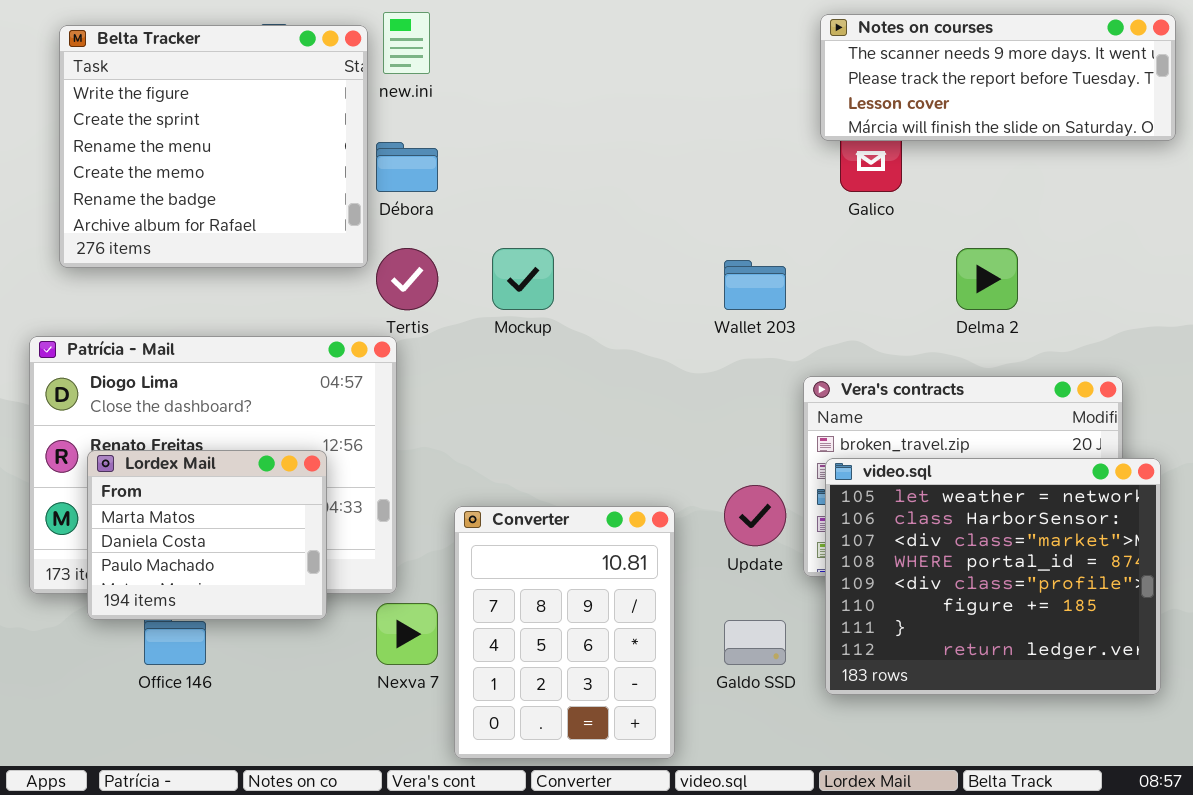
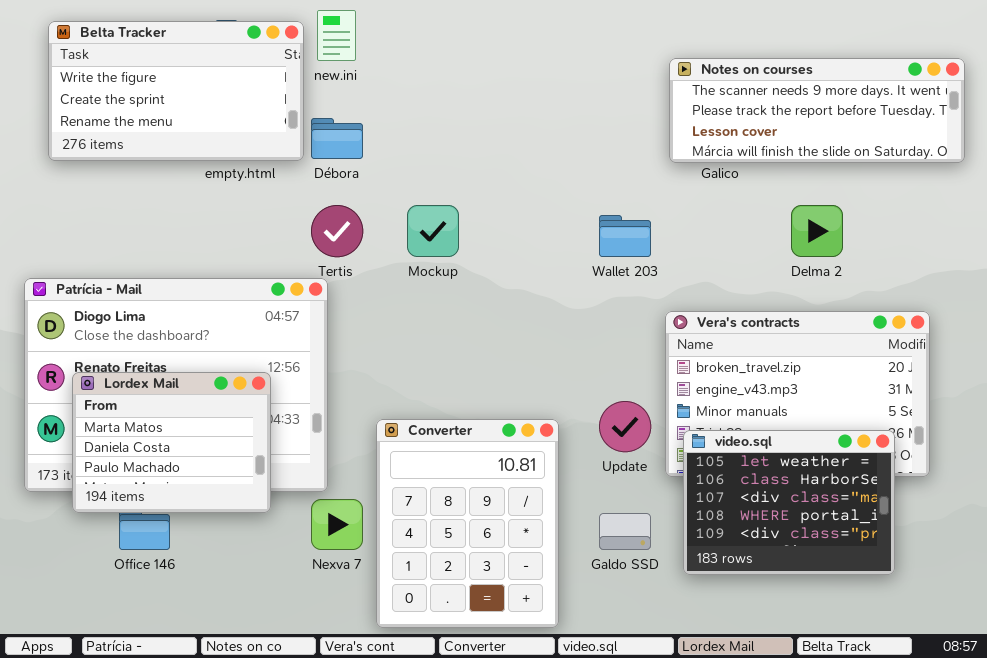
Notes on courses: [820,14,1176,141] -> [669,58,965,163], moved
Belta Tracker: [59,25,368,268] -> [48,21,304,161], resized
video.sql: [825,458,1161,695] -> [683,430,895,575], resized

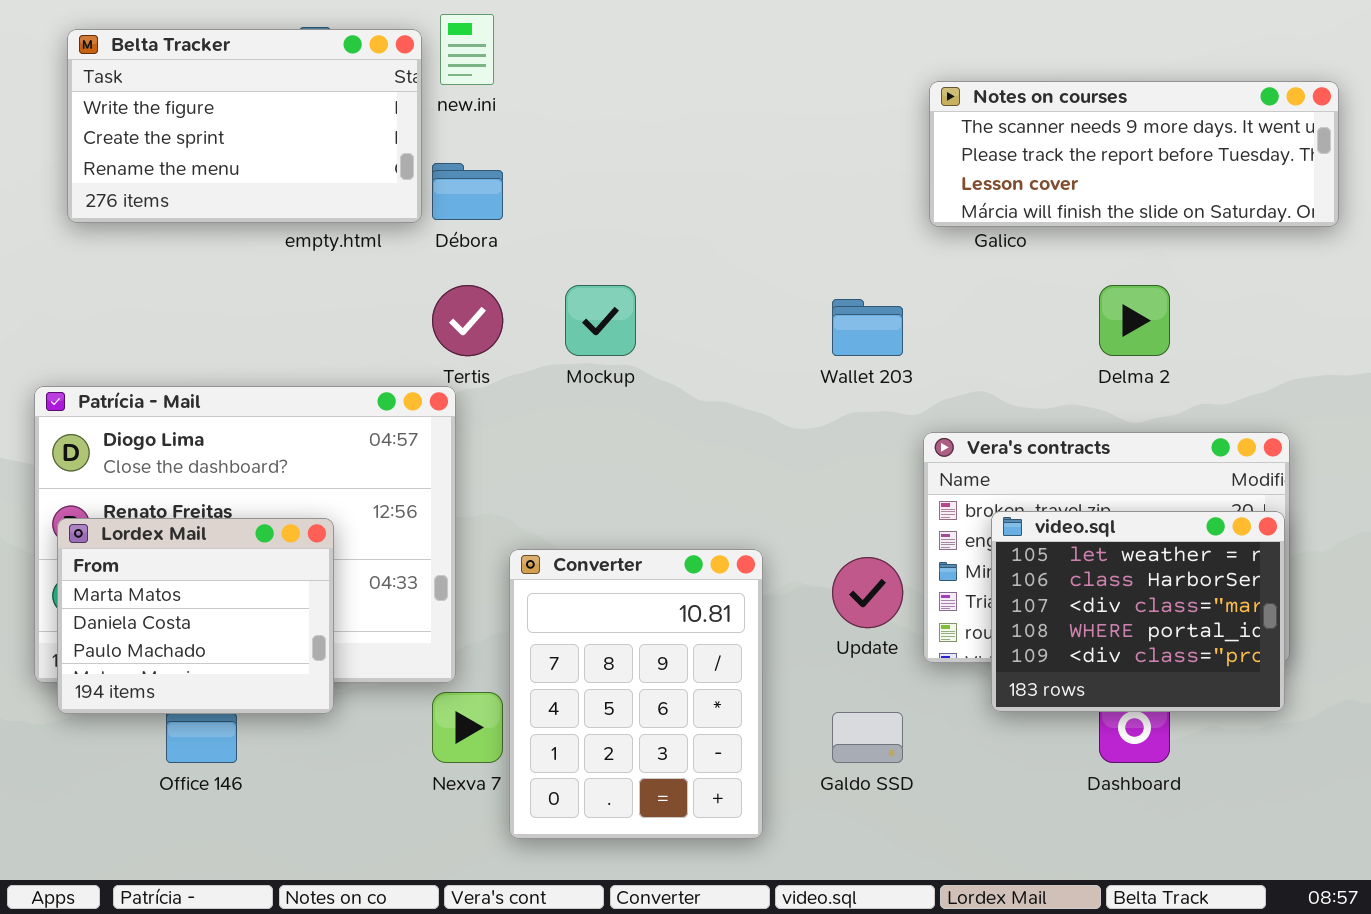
Lordex Mail: [72,372,271,513] -> [57,518,334,714], moved
Converter: [376,419,559,628] -> [509,549,763,839], moved
video.sql: [683,430,895,575] -> [991,511,1285,712], moved

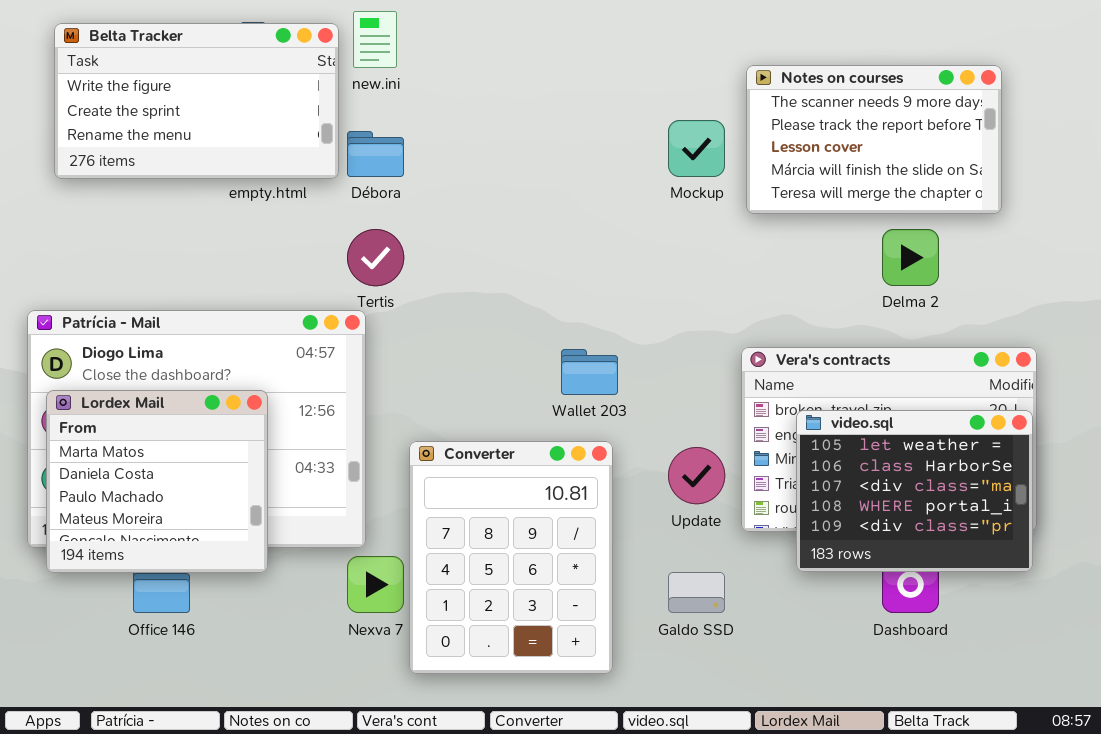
Notes on courses: [929,81,1339,227] -> [746,65,1002,214], resized
Mockup: [565,285,636,356] -> [668,120,725,177], moved
Wallet 203: [832,299,903,356] -> [561,349,618,395], moved
Lordex Mail: [57,518,334,714] -> [46,390,268,573], resized

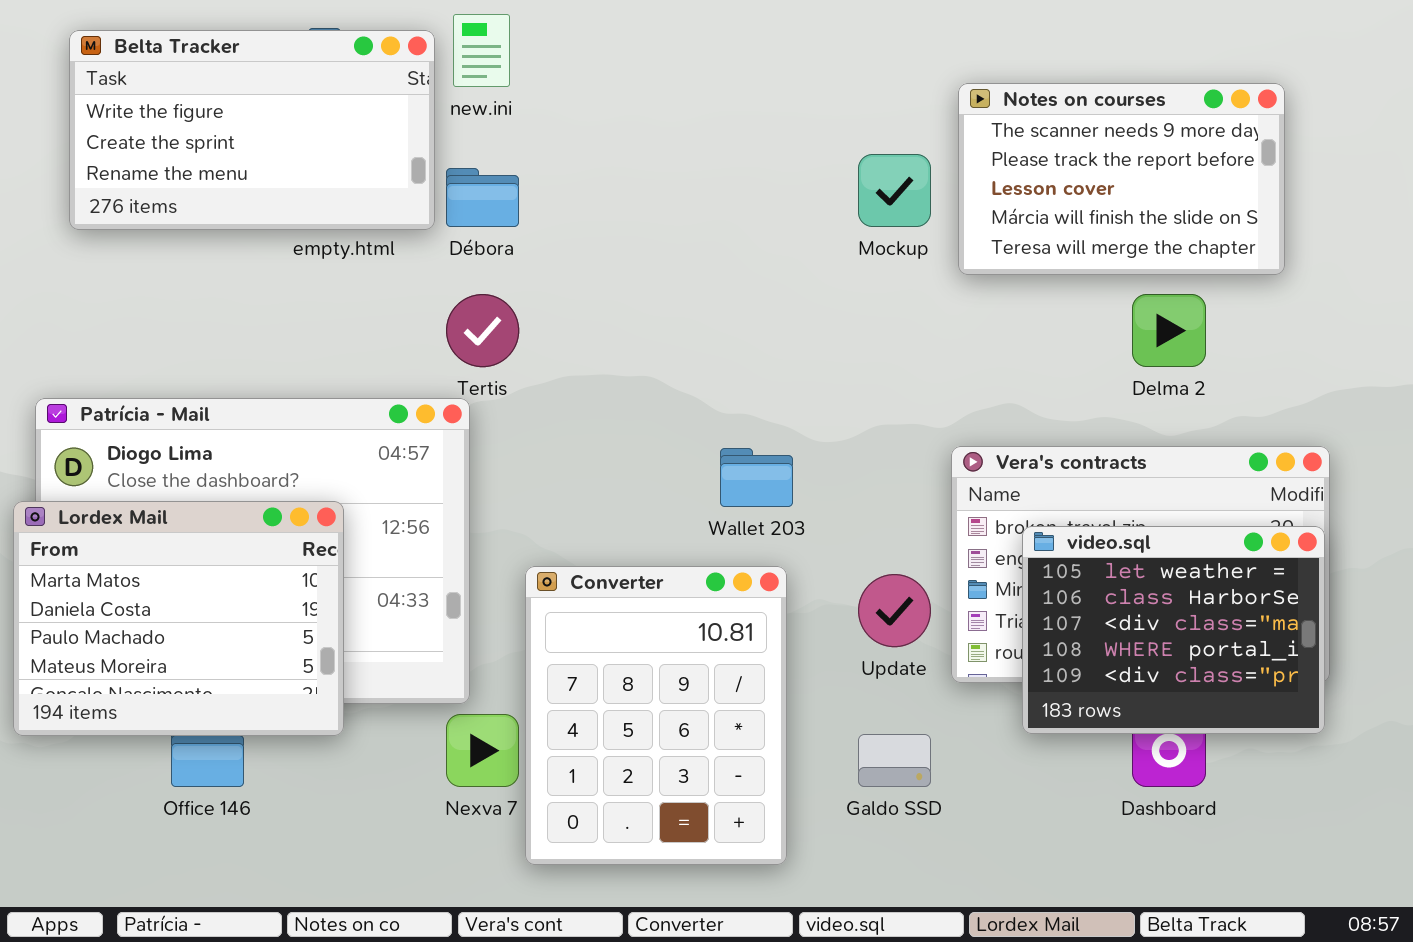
Lordex Mail: [46,390,268,573] -> [13,501,344,736], resized

